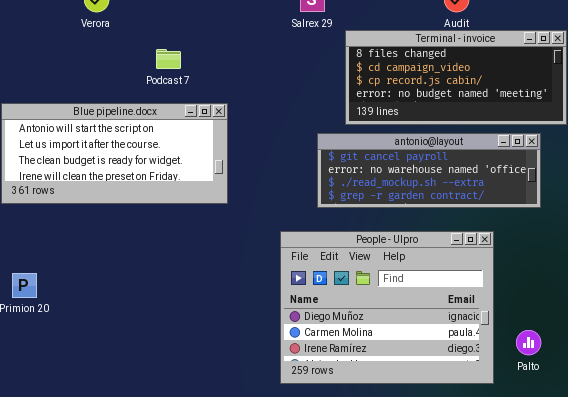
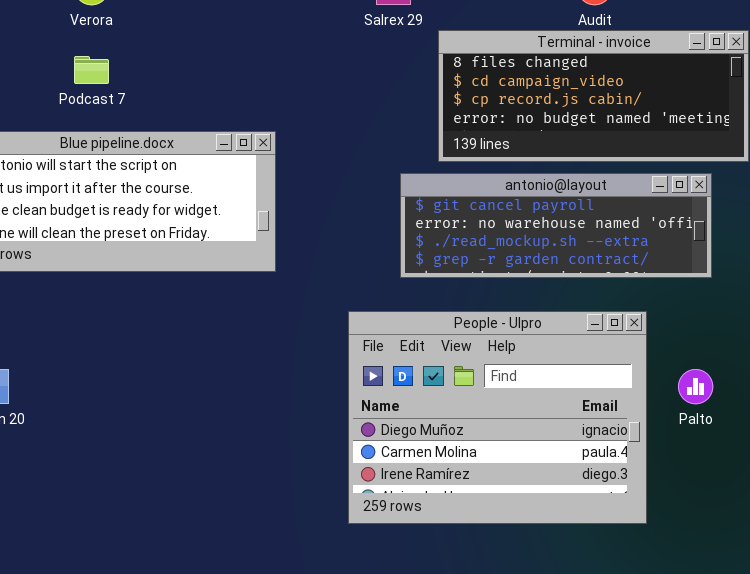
Podcast 7: [156,49,181,69] -> [74,56,109,84], moved
Palto: [516,330,541,355] -> [678,369,713,404], moved

